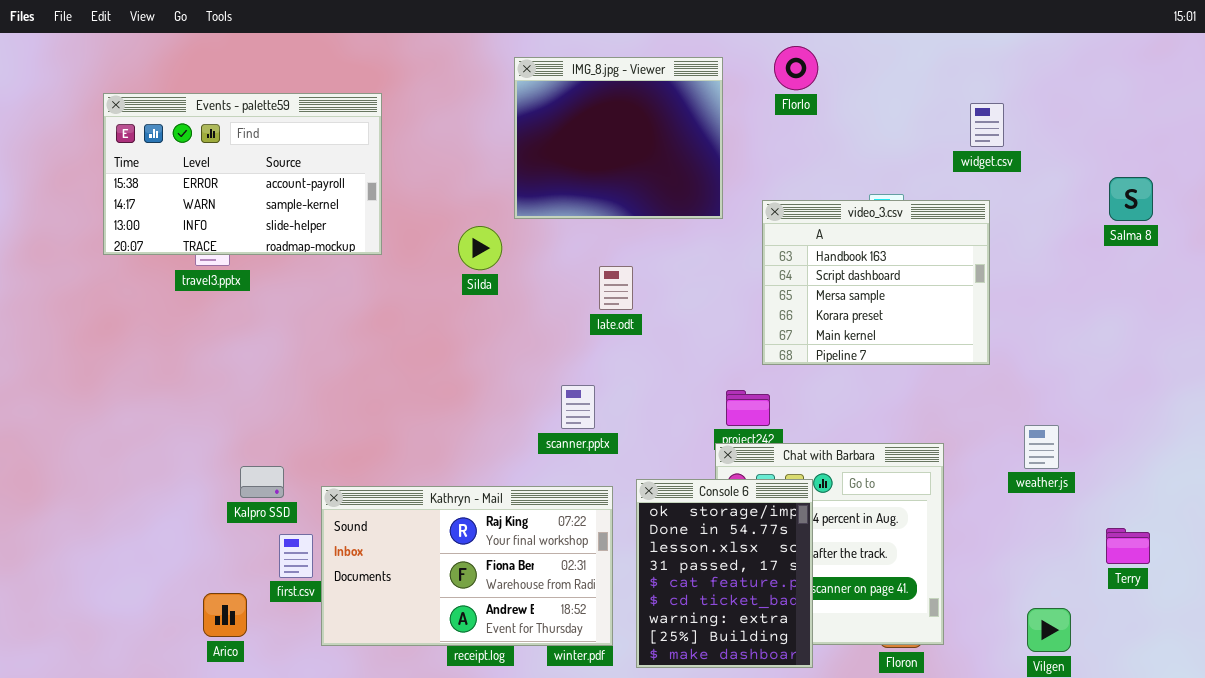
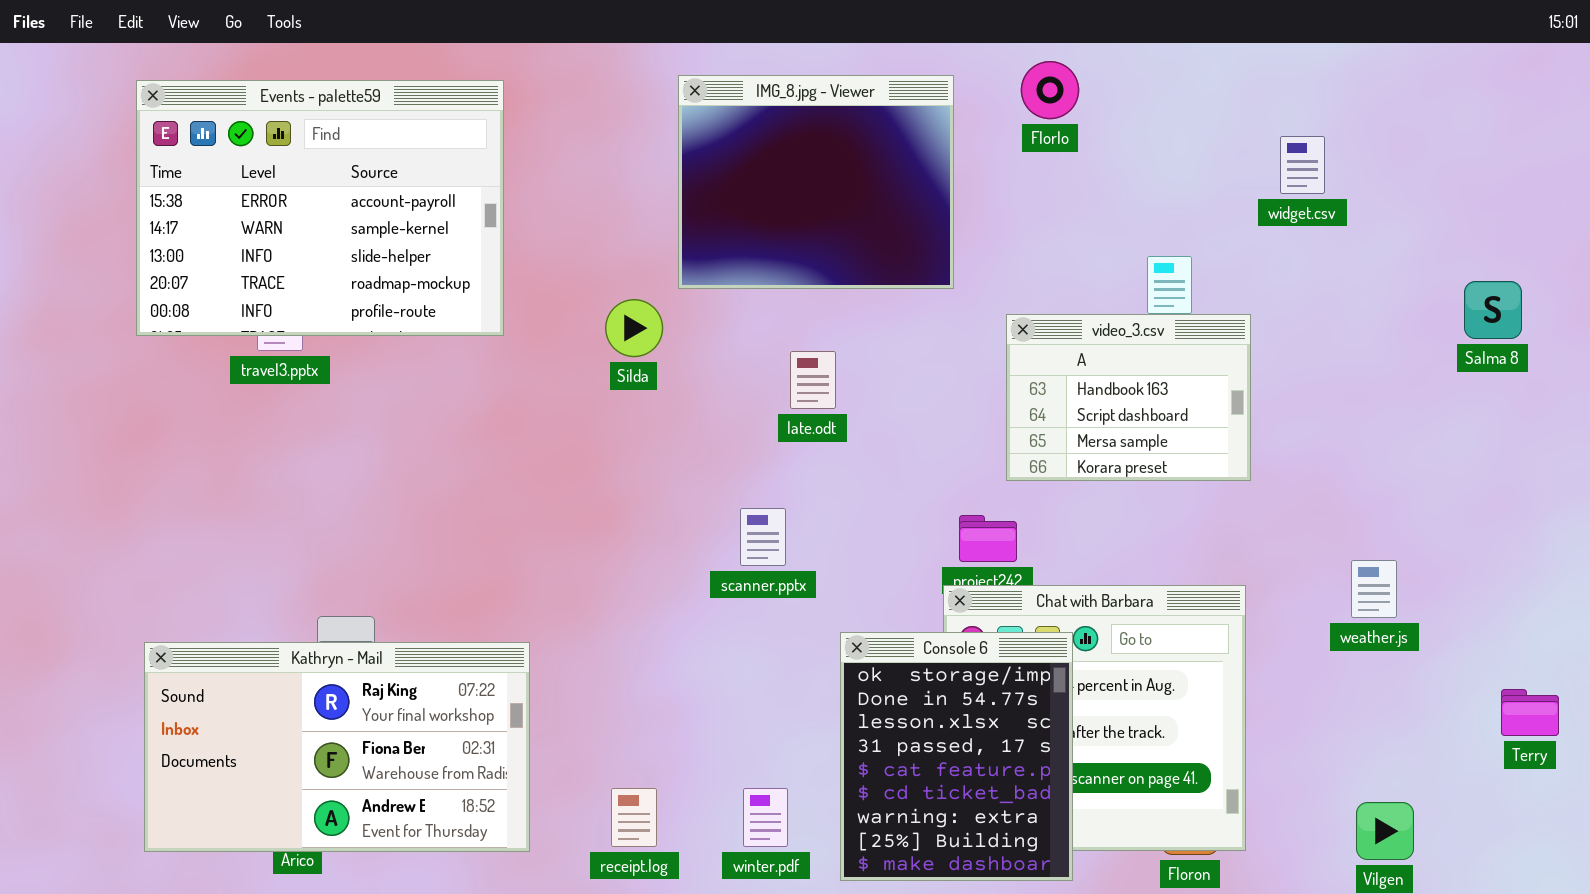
Events - palette59: [103,93,382,255] -> [136,80,504,336], resized
Salma 8: [1109,177,1153,221] -> [1464,281,1522,339], moved
video_3.csv: [762,200,990,365] -> [1006,314,1251,481], resized
Kathryn - Mail: [321,486,613,646] -> [144,642,530,852], moved
Terry: [1106,528,1150,564] -> [1501,689,1559,736], moved

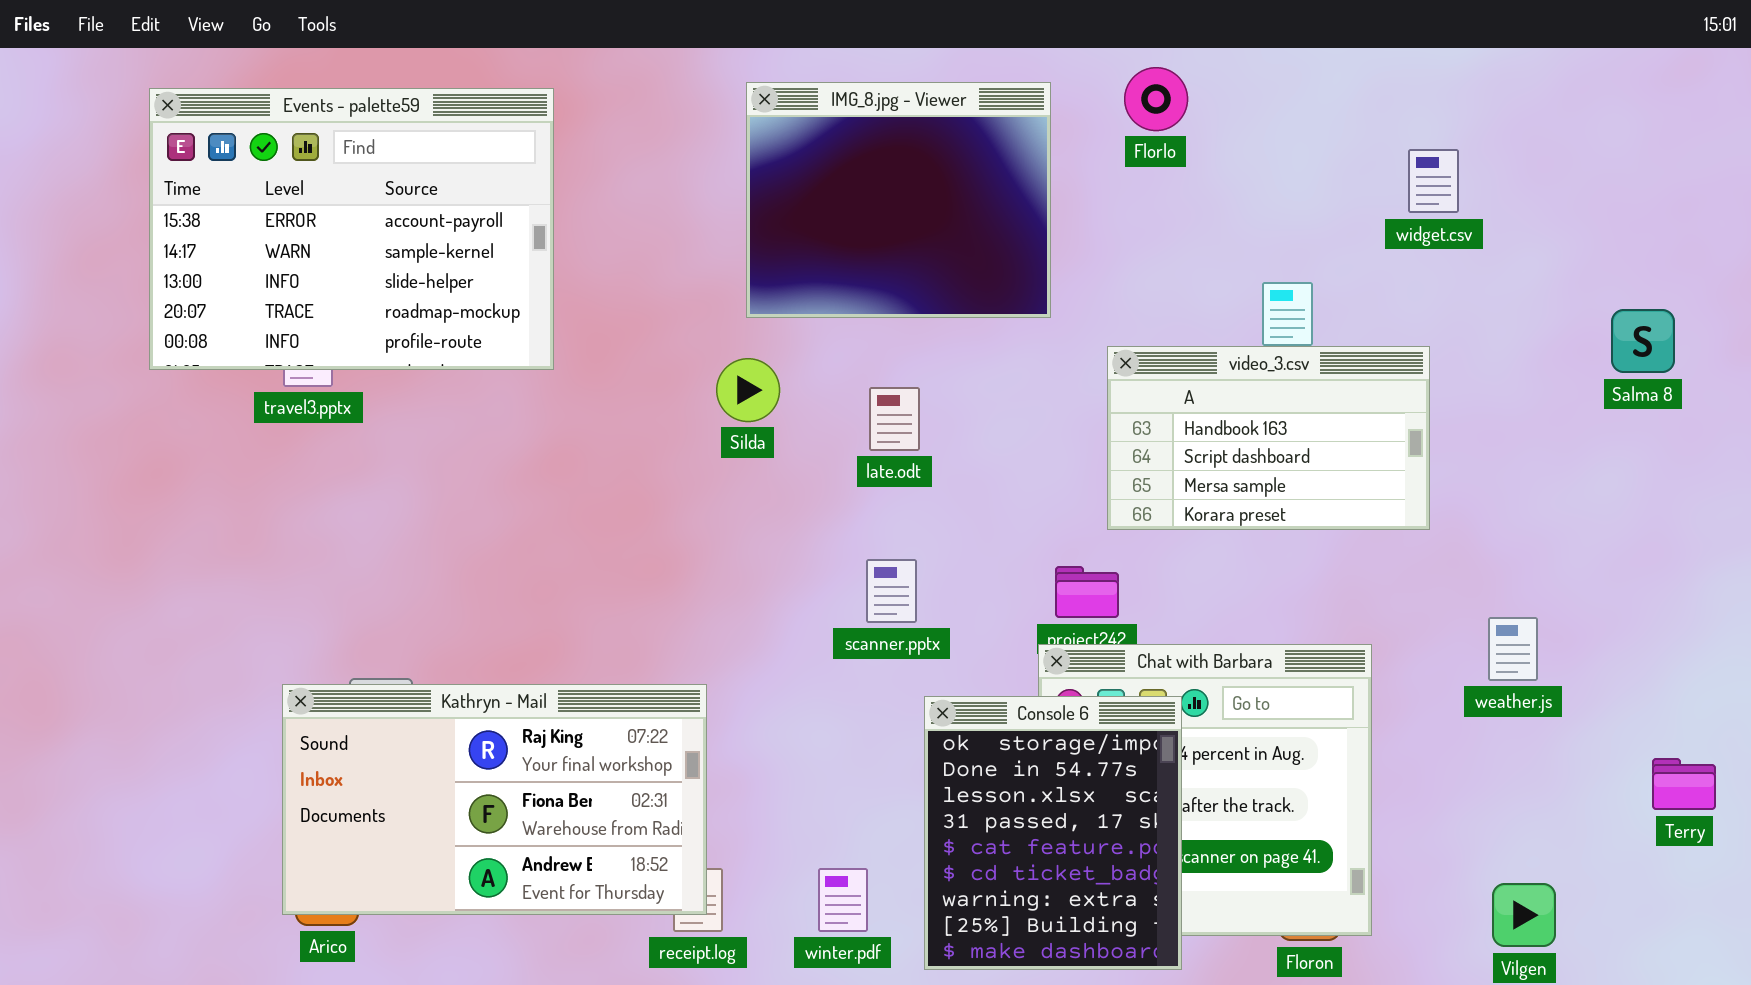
Silda: [605,299,663,357] -> [716,358,780,422], moved
video_3.csv: [1006,314,1251,481] -> [1107,346,1430,530], resized
scanner.pptx: [740,508,786,566] -> [866,559,917,623], moved
Kathryn - Mail: [144,642,530,852] -> [282,684,707,915], moved

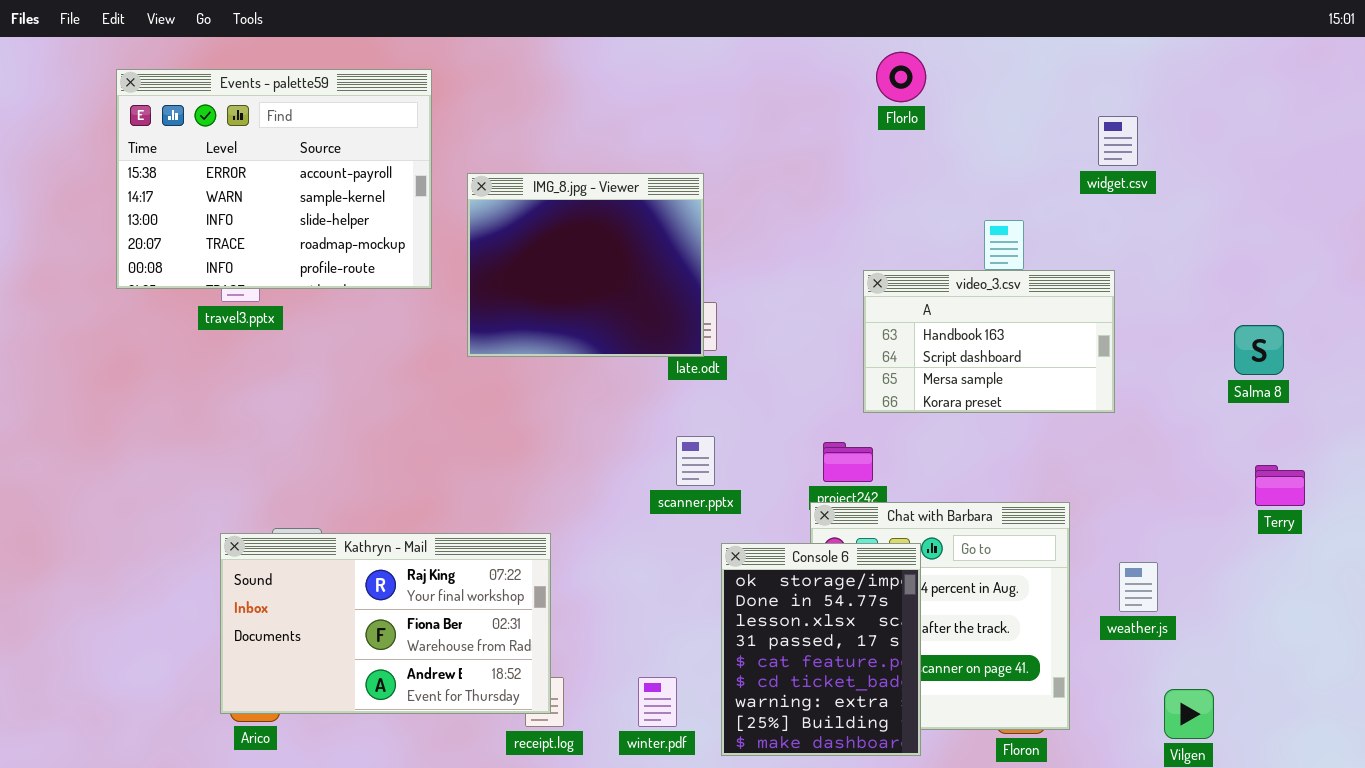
IMG_8.jpg - Viewer: [746,82,1051,318] -> [467,173,704,357], moved
Salma 8: [1611,309,1675,373] -> [1234,325,1284,375], moved
weather.js: [1488,617,1538,681] -> [1119,562,1158,612], moved
Terry: [1652,758,1716,810] -> [1255,465,1305,506], moved

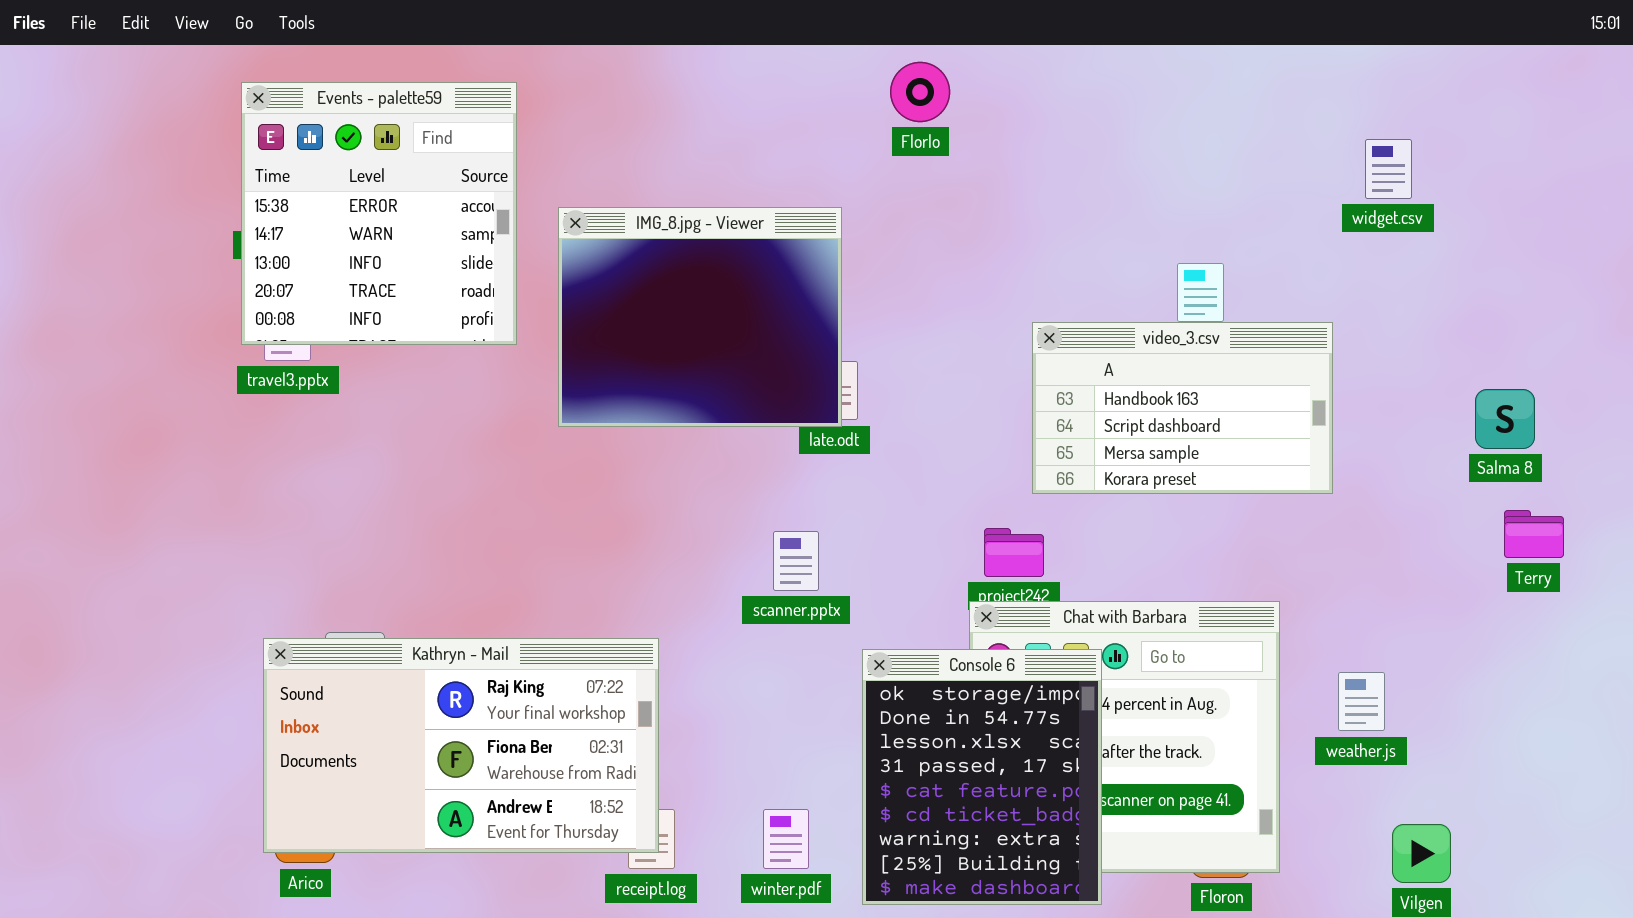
Florlo: [876,52,926,102] -> [890,62,950,122], moved
Events - palette59: [116,69,432,289] -> [241,82,517,345], resized
widget.csv: [1098,116,1138,166] -> [1365,139,1412,199], moved
scanner.pptx: [676,436,715,486] -> [773,531,819,591], moved
Terry: [1255,465,1305,506] -> [1504,510,1564,558], moved

